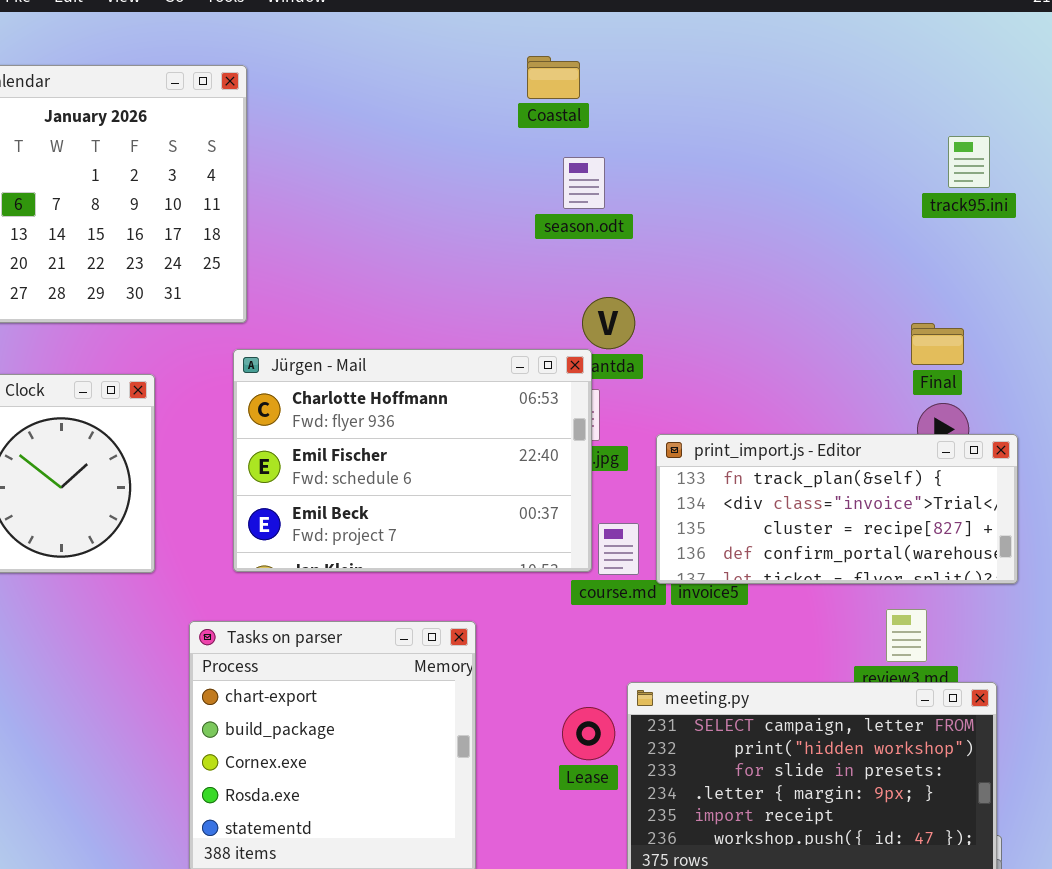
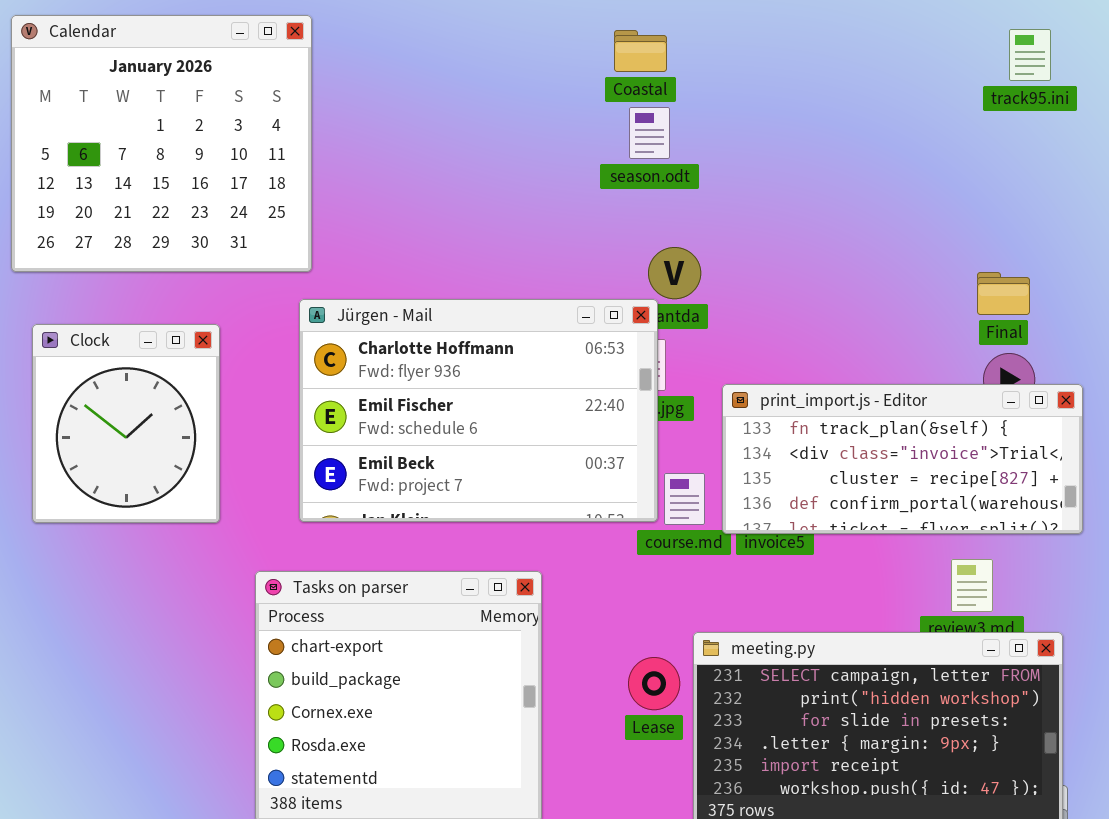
Coastal: [527,56,580,99] -> [614,30,667,72], moved
track95.ini: [948,136,990,188] -> [1009,29,1051,81], moved

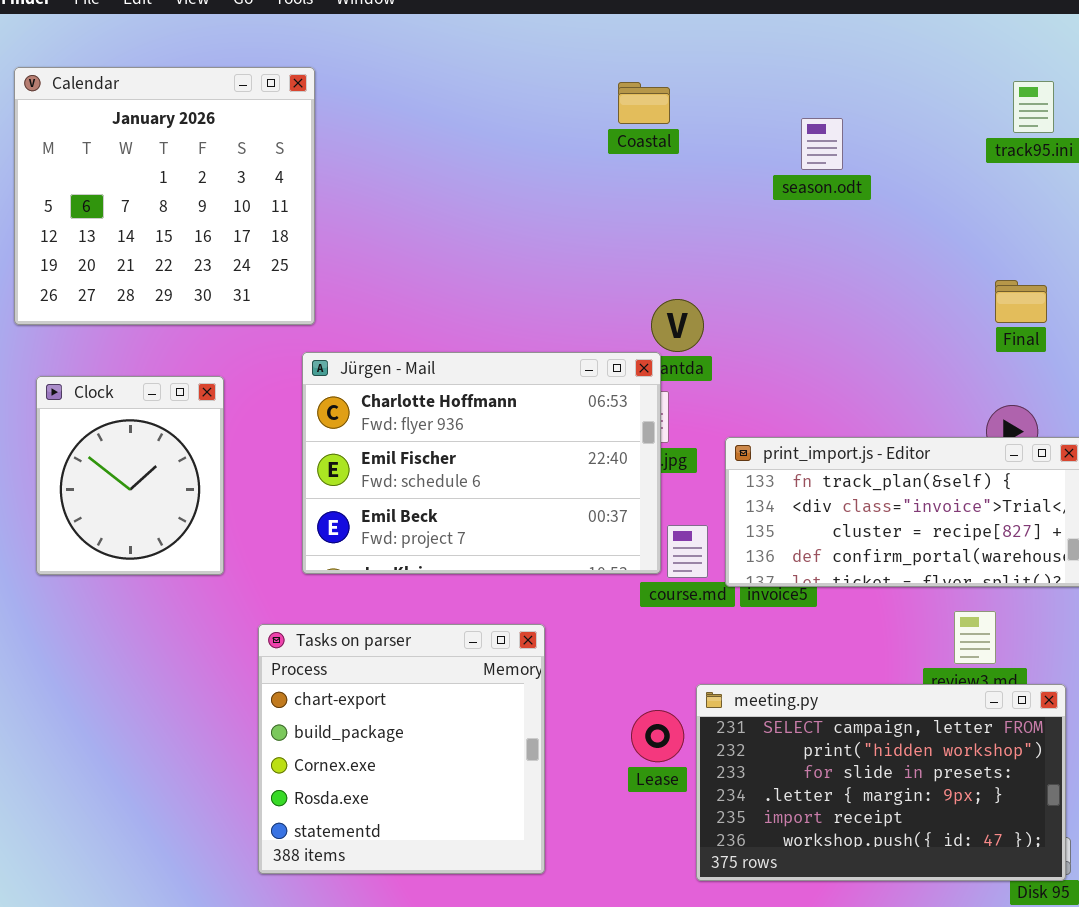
season.odt: [629,107,670,159] -> [801,118,843,170], moved
Final: [977,272,1030,315] -> [995,280,1047,323], moved

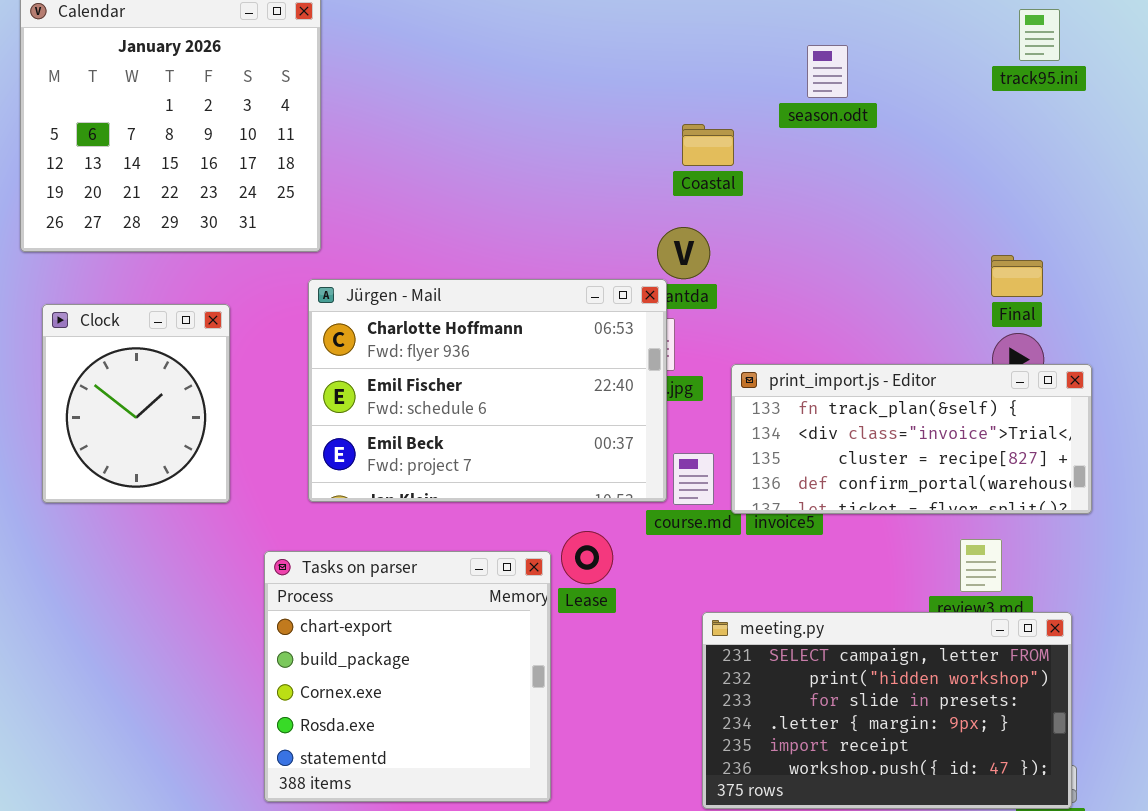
Coastal: [618,82,670,124] -> [682,124,734,166], moved
Final: [995,280,1047,323] -> [991,255,1043,297], moved
Lease: [631,710,684,762] -> [561,531,613,584], moved

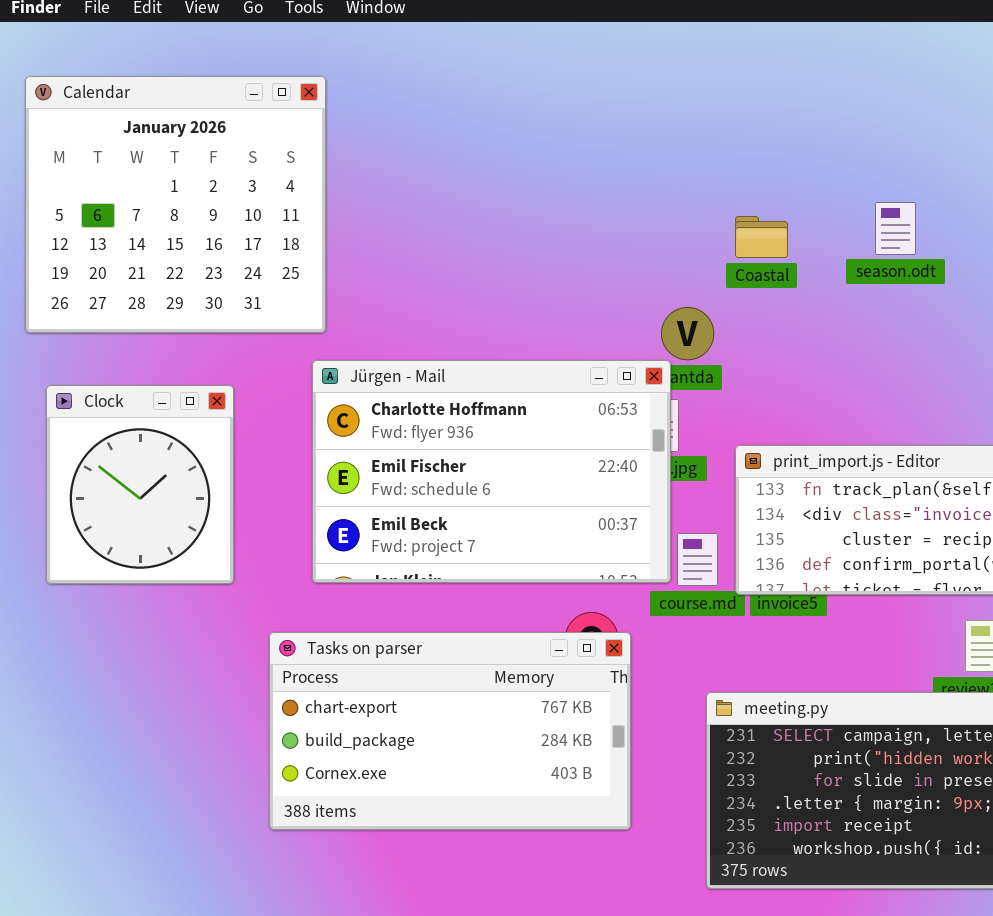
season.odt: [807,45,848,98] -> [875,202,916,255], moved
Coastal: [682,124,734,166] -> [735,216,788,258], moved
Tasks on parser: [264,551,551,802] -> [269,632,631,830], resized

